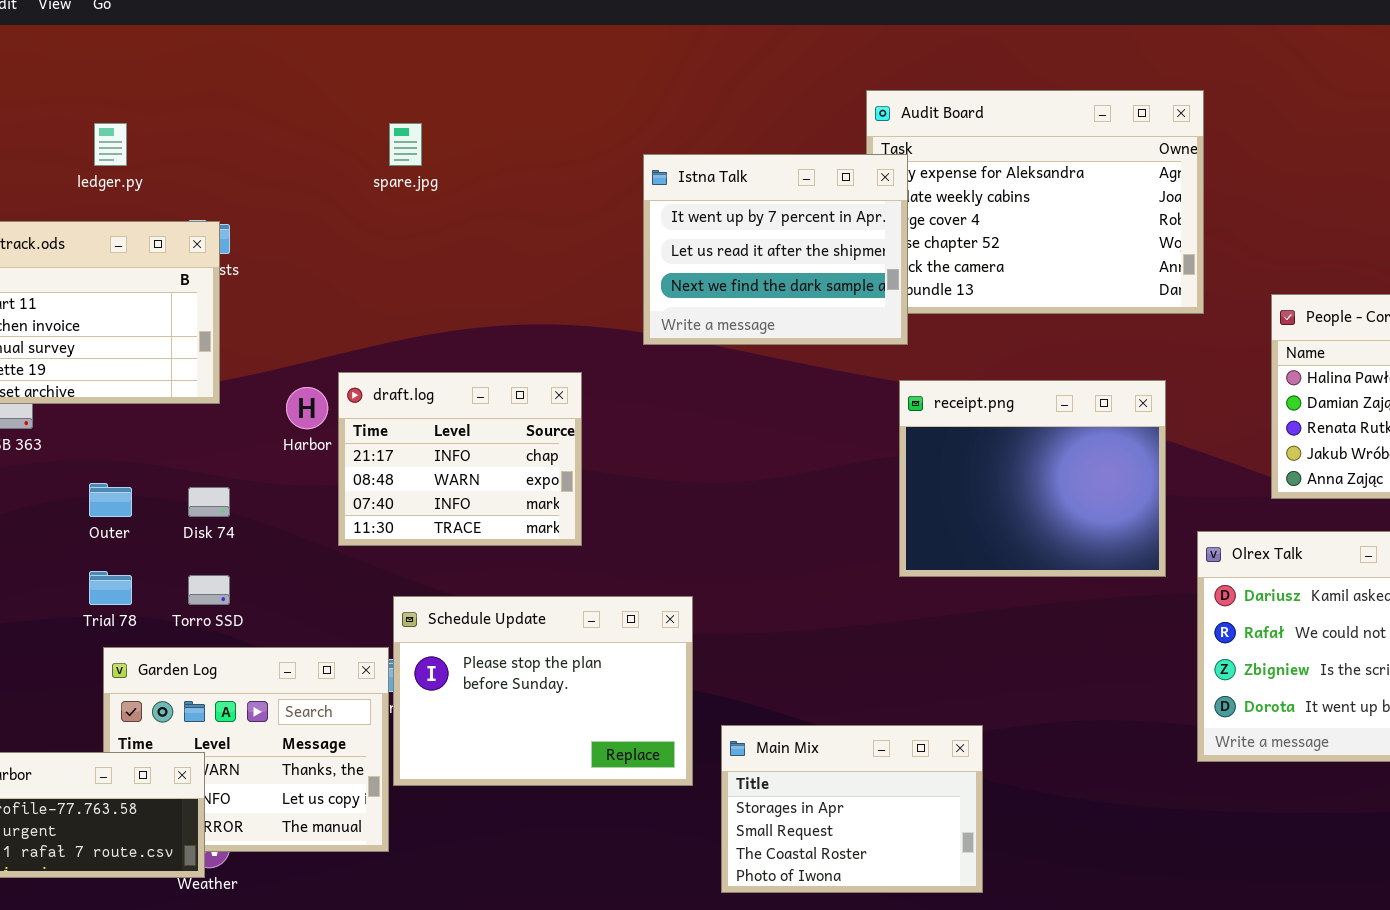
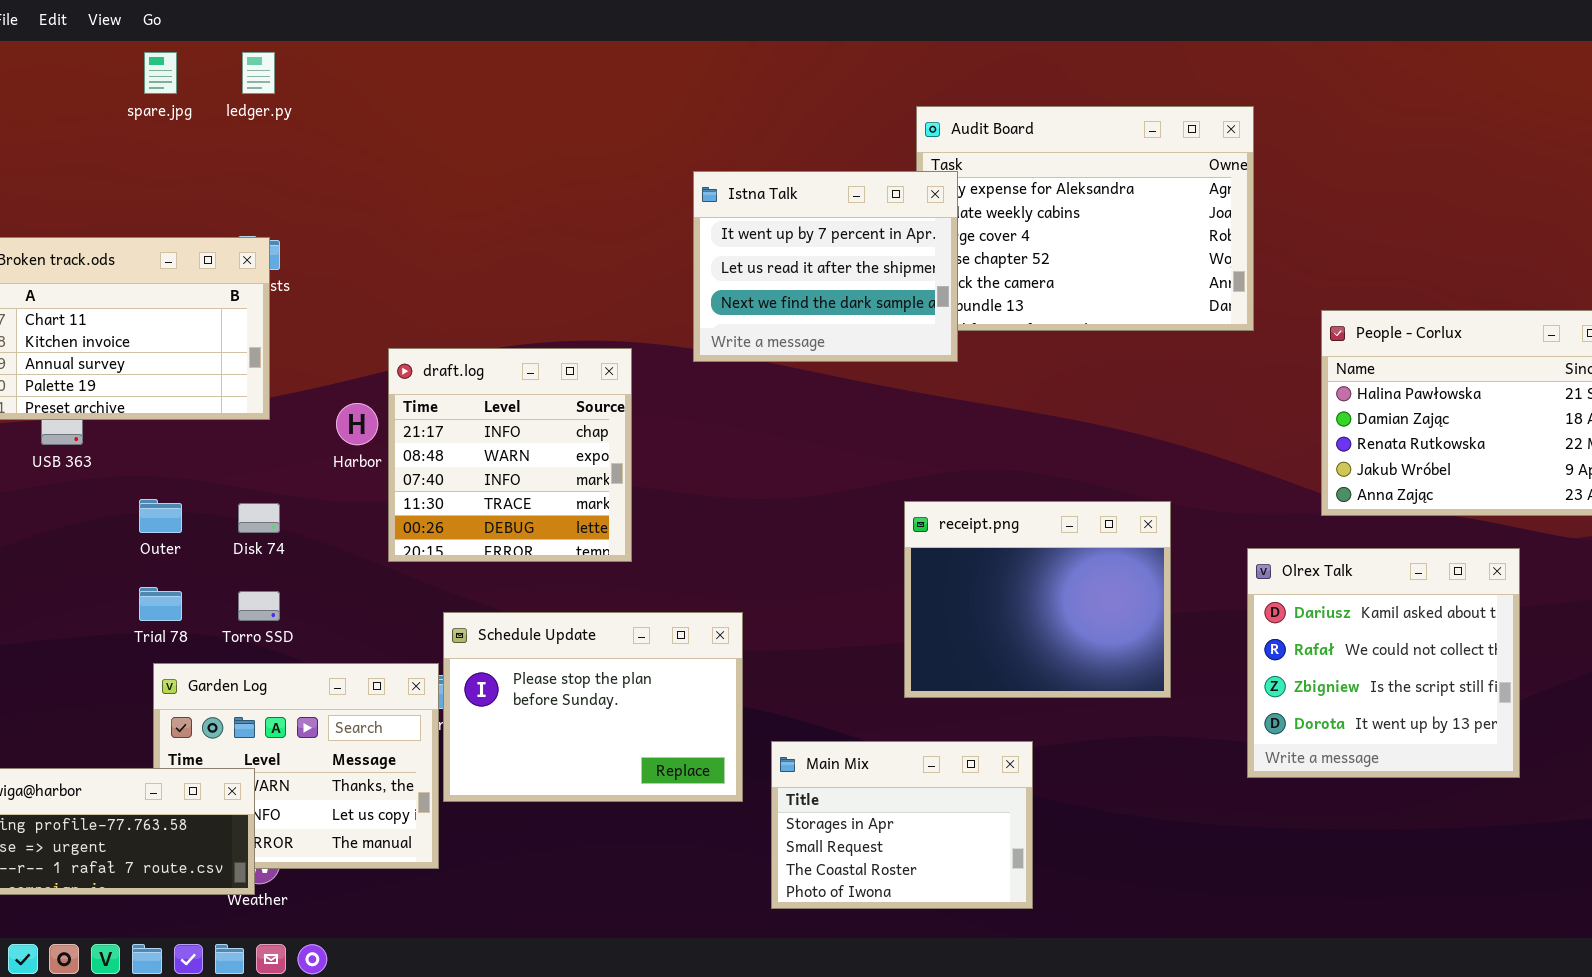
ledger.py: [94,123,127,166] -> [242,52,275,94], moved
spare.jpg: [389,123,422,166] -> [144,52,177,94], moved
draft.log: [338,372,582,546] -> [388,348,632,562], resized
receipt.png: [899,380,1166,577] -> [904,501,1171,698], moved

